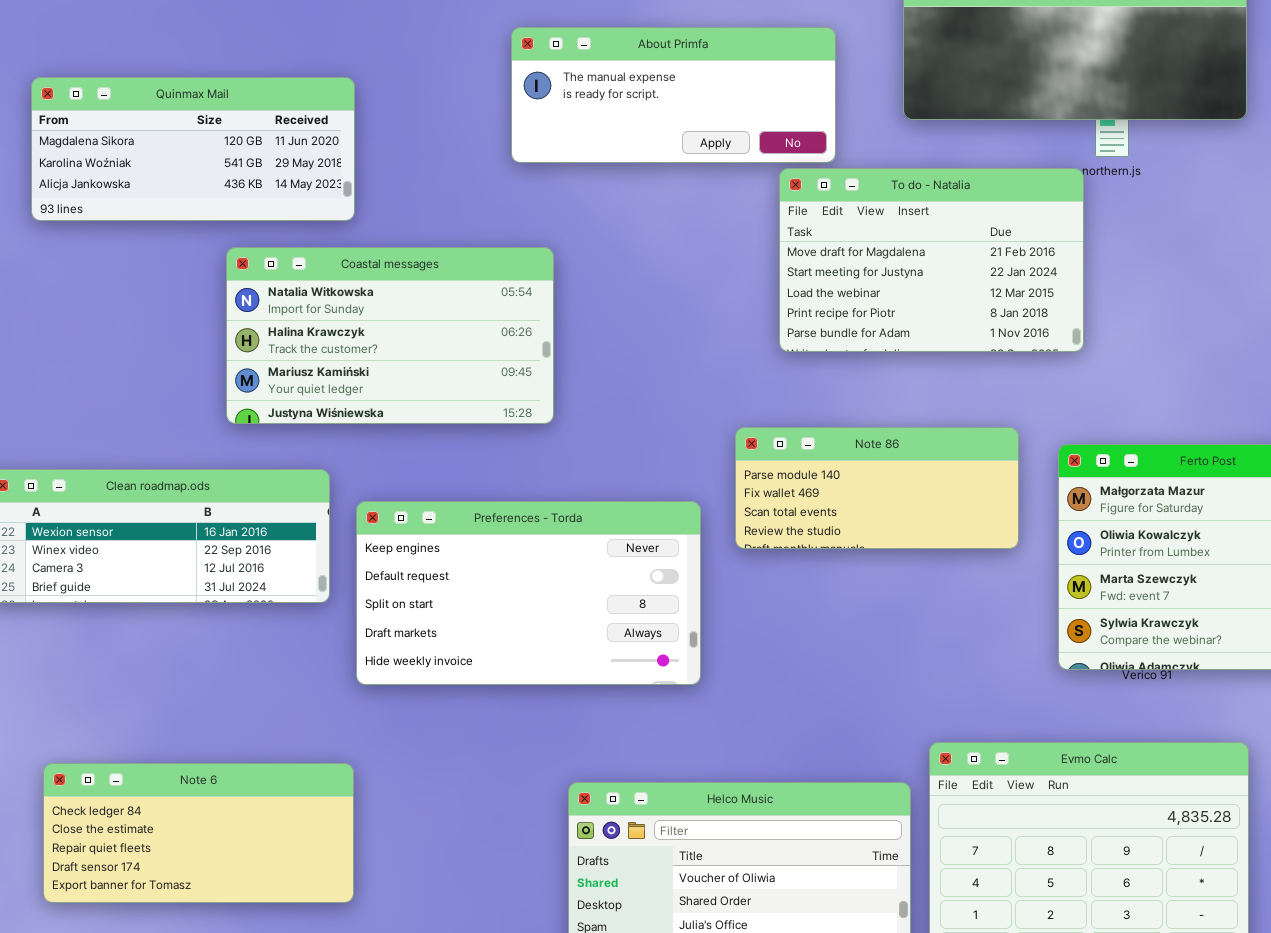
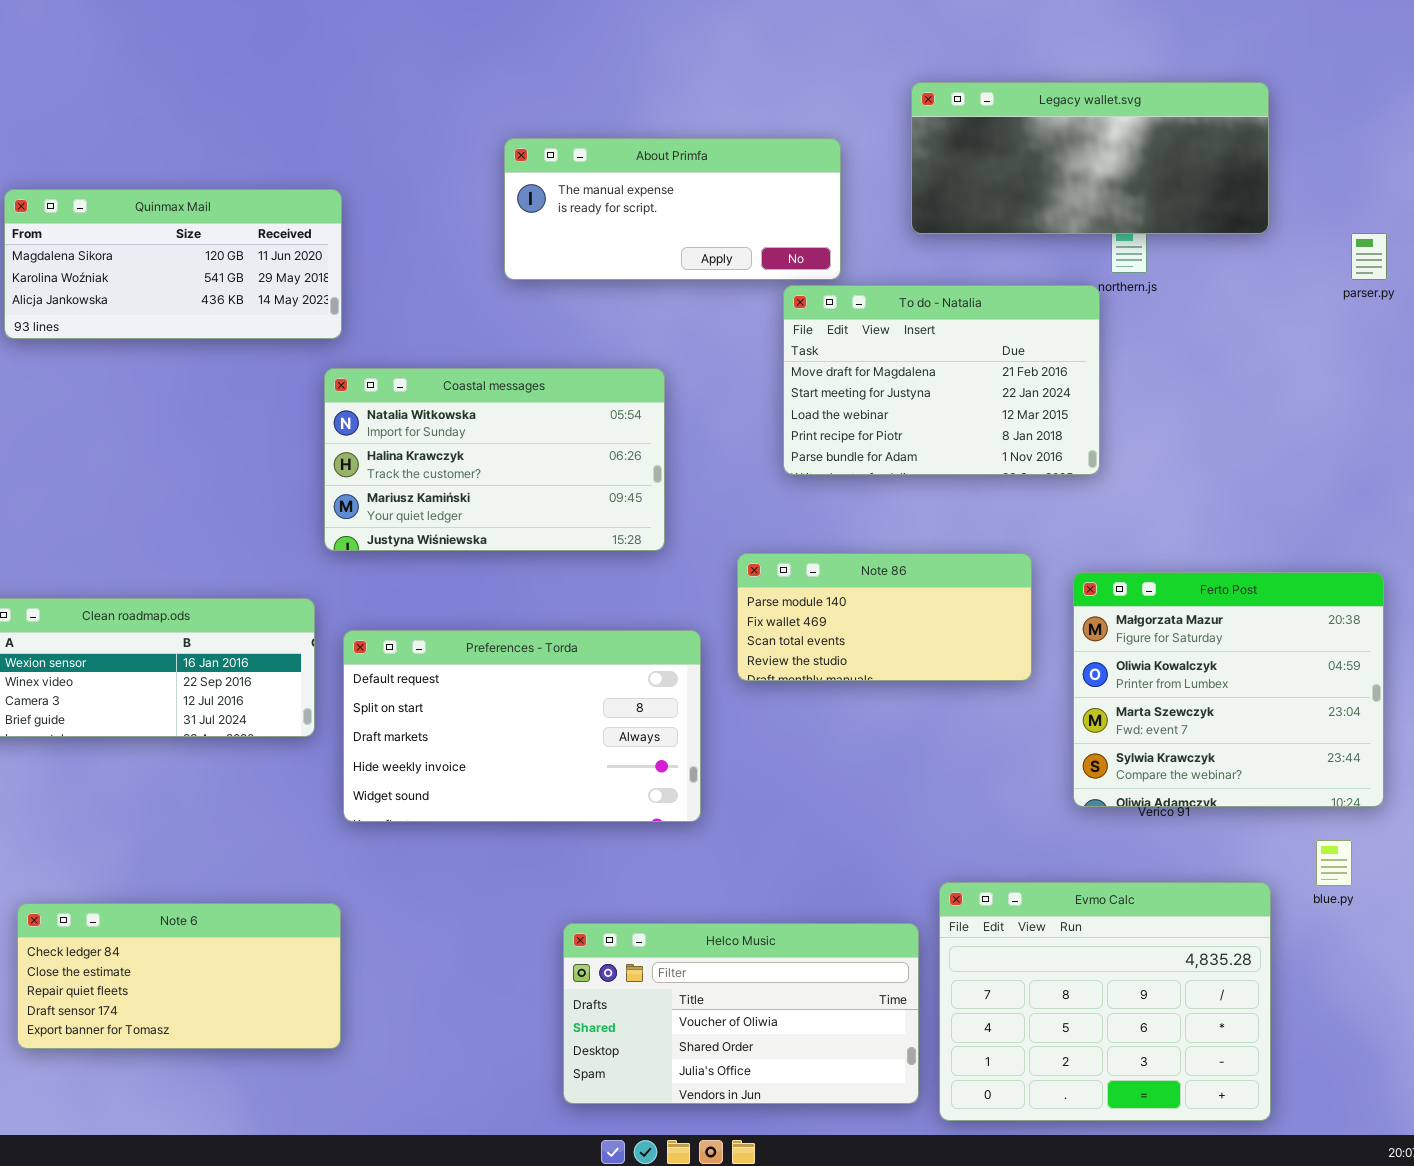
Coastal messages: [226,247,554,424] -> [324,368,665,551], moved
Preferences - Torda: [356,501,701,685] -> [343,630,701,822], scrolled down 1 row

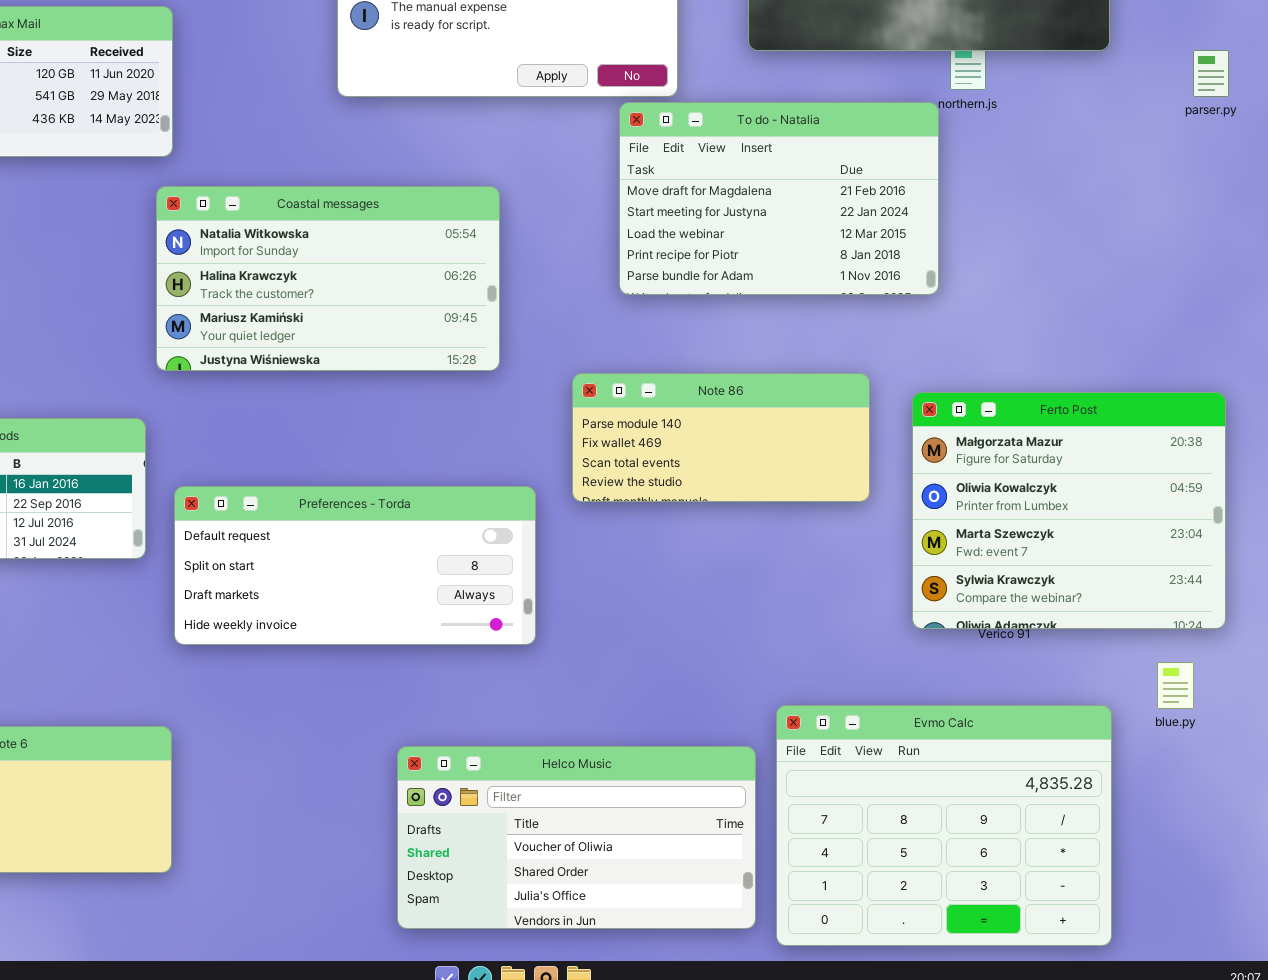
Preferences - Torda: [343,630,701,822] -> [174,486,536,645], resized

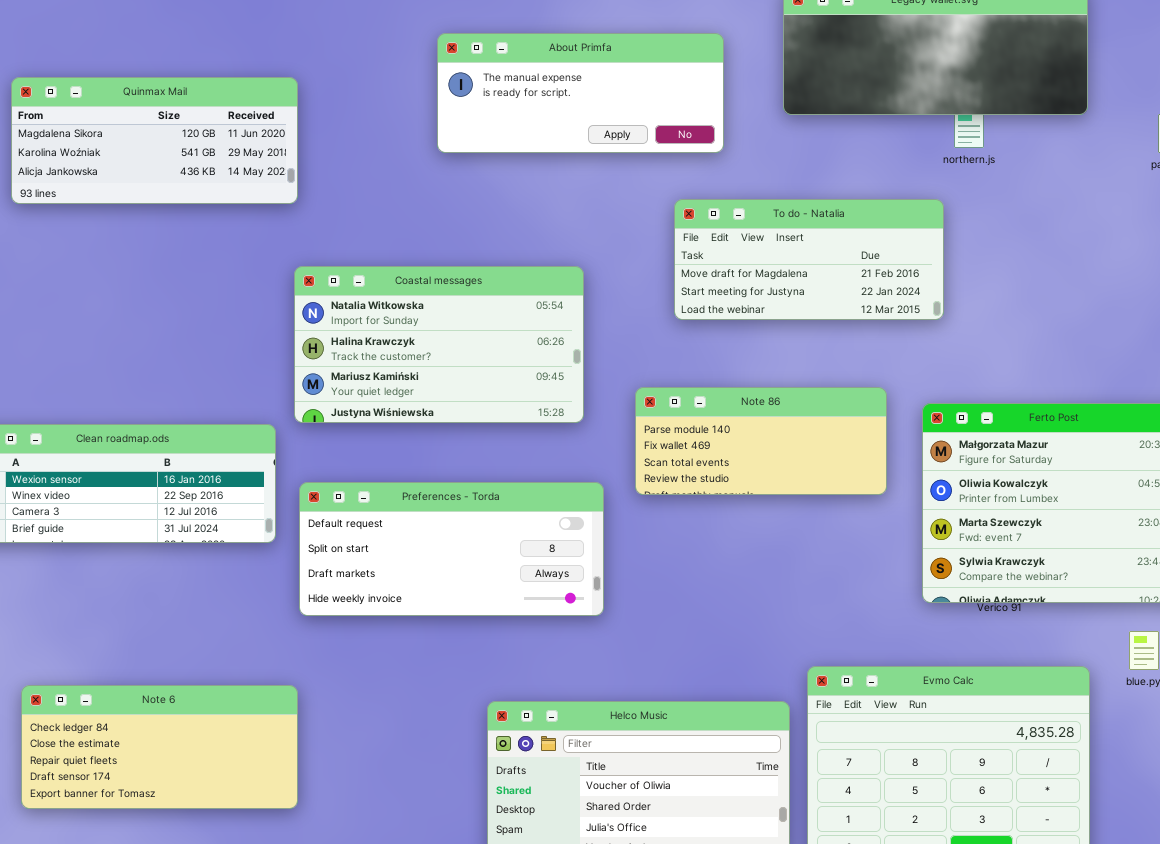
To do - Natalia: [619,102,939,295] -> [674,199,944,320], resized
Coastal messages: [156,186,500,371] -> [294,266,584,423], moved

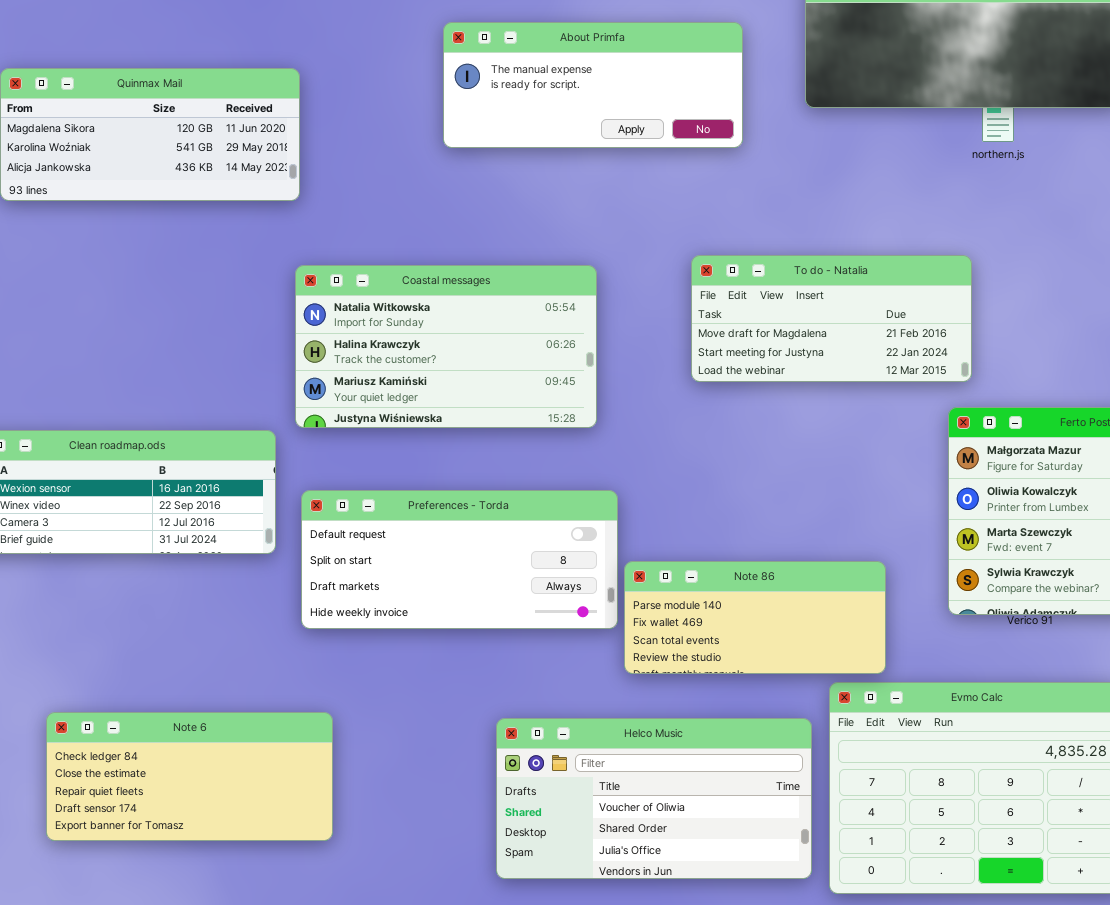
To do - Natalia: [674,199,944,320] -> [691,255,972,382], moved
Note 86: [635,387,887,495] -> [624,561,886,674], moved
Note 6: [21,685,298,809] -> [46,712,333,841], moved

